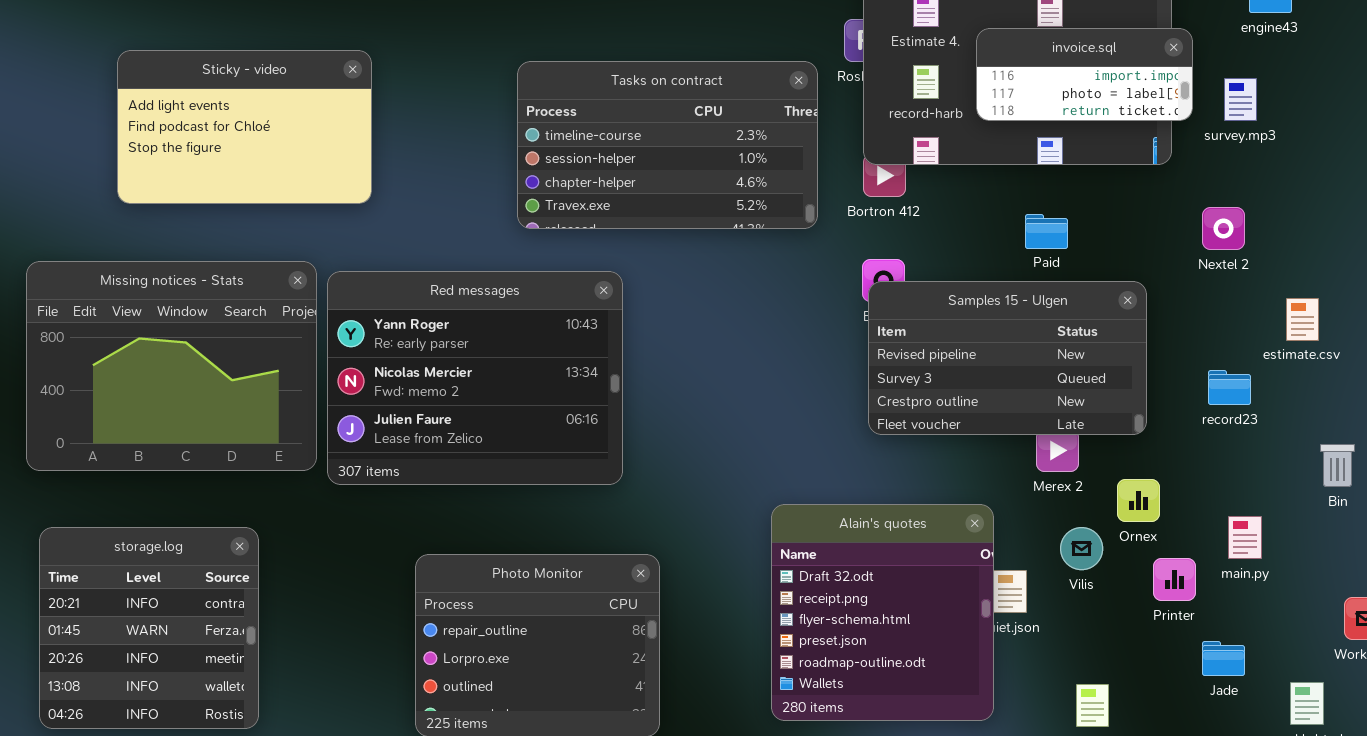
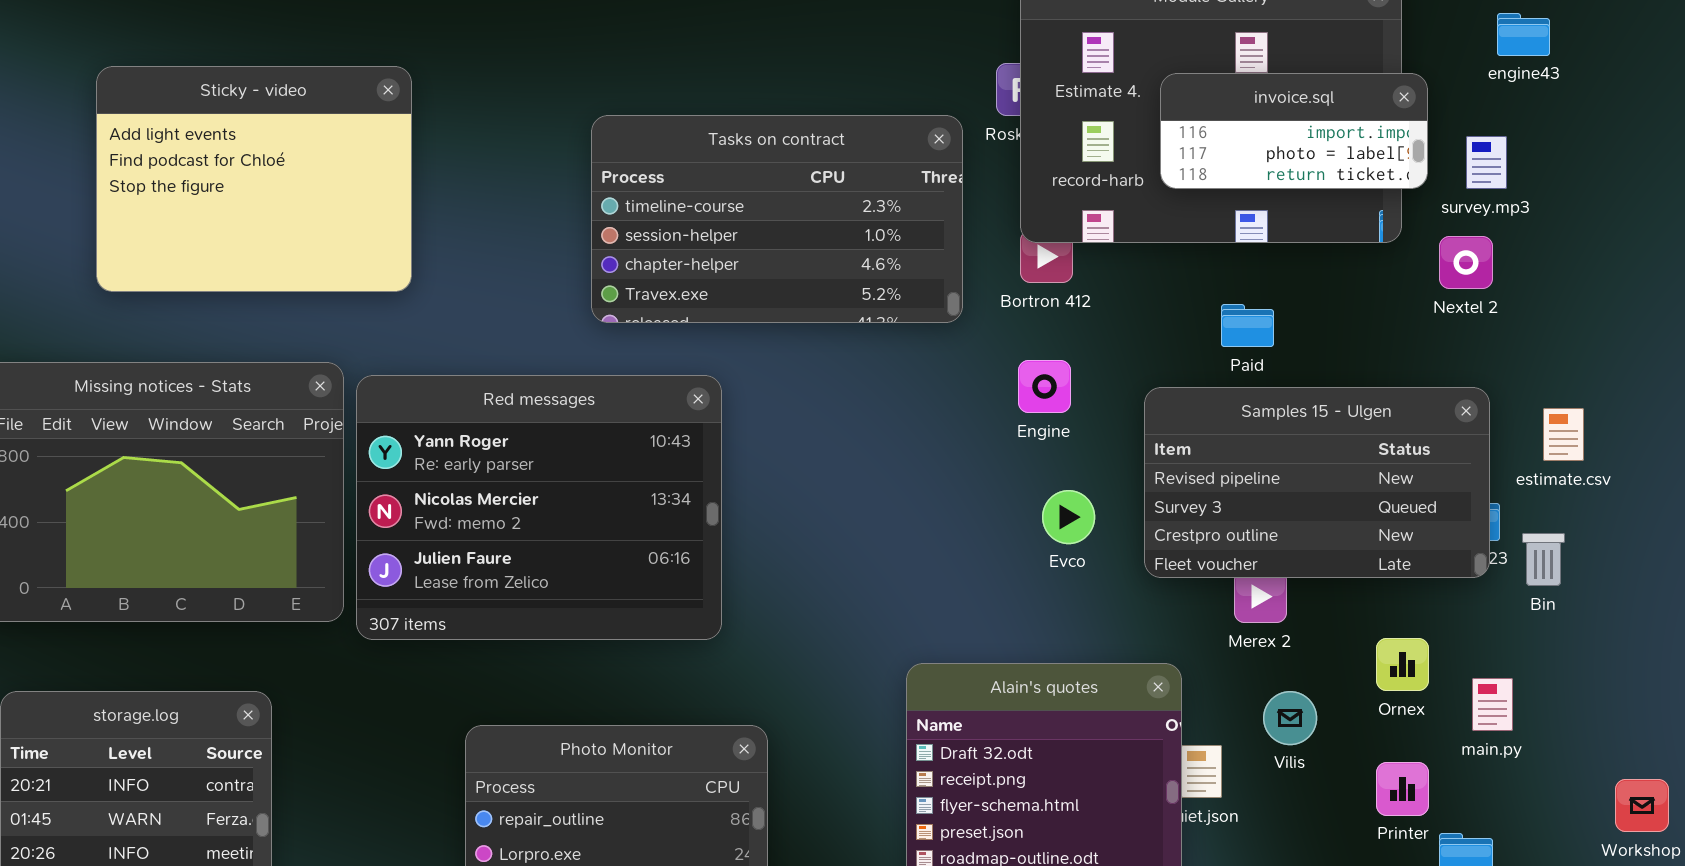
Sticky - video: [117,50,372,204] -> [96,66,412,292], resized
Nextel 2: [1202,207,1245,250] -> [1439,236,1493,289], moved
Samples 15 - Ulgen: [868,281,1147,435] -> [1144,387,1490,578], moved
Bin: [1320,444,1355,487] -> [1522,533,1565,586], moved
Ornex: [1117,479,1160,522] -> [1376,638,1429,691], moved
Printer: [1153,558,1196,601] -> [1376,762,1429,816], moved

